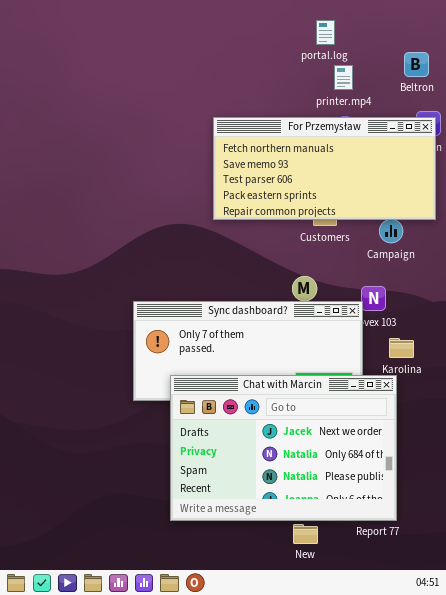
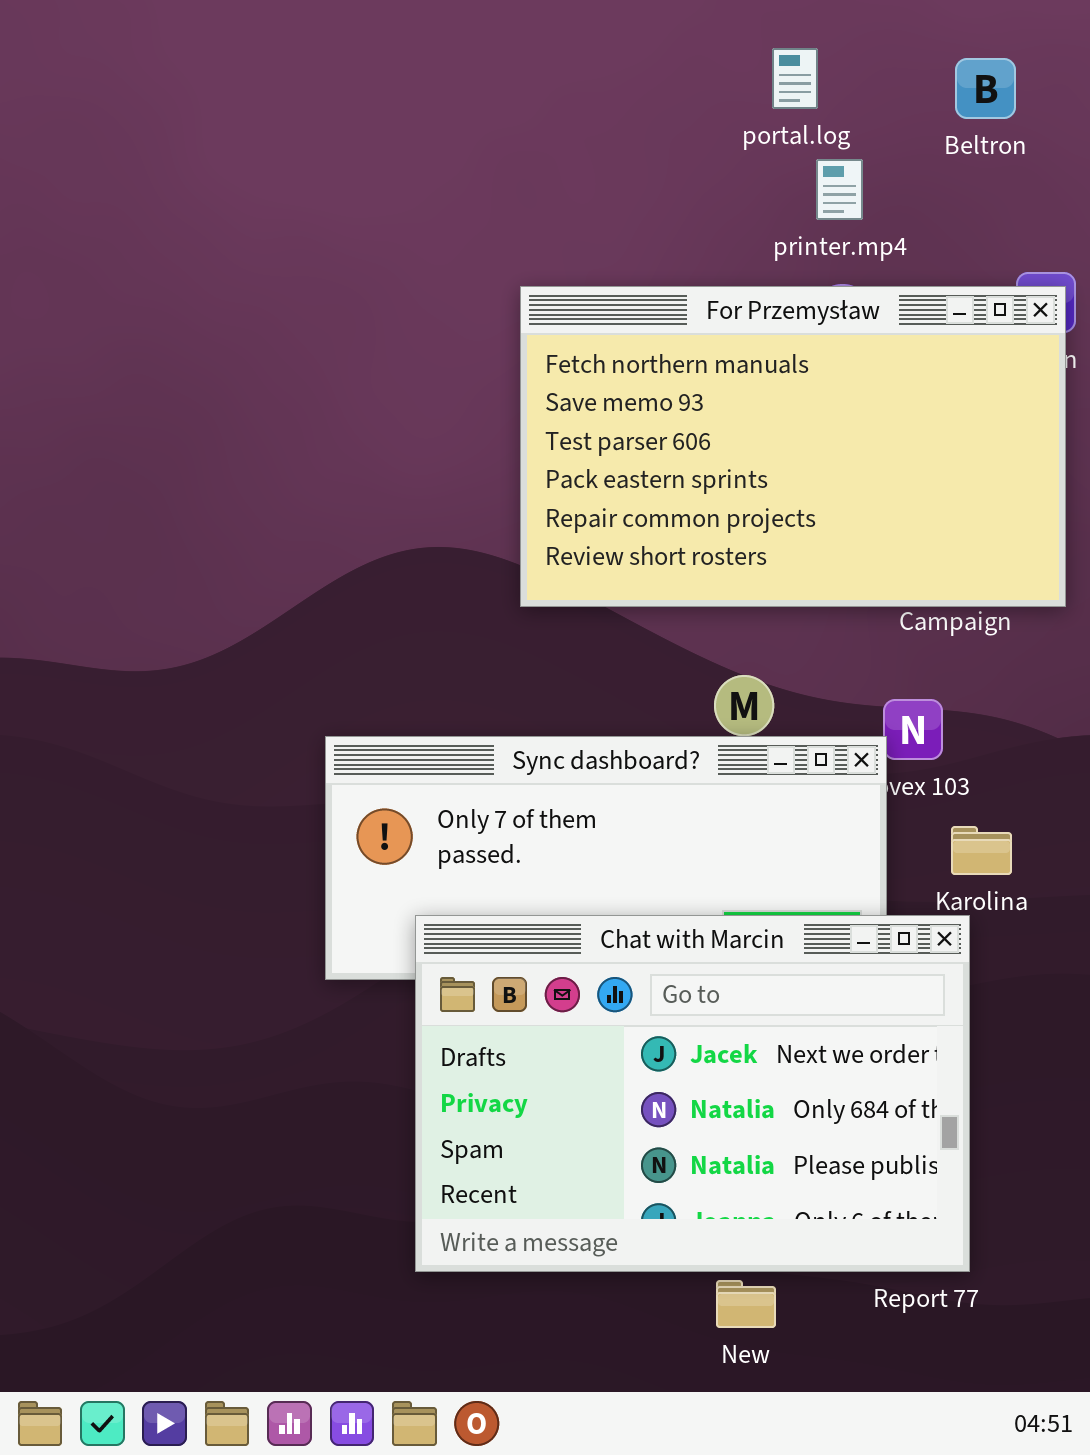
Beltron: [404,52,429,77] -> [955,58,1016,119], moved
For Przemysław: [213,117,436,220] -> [520,286,1066,607], resized

